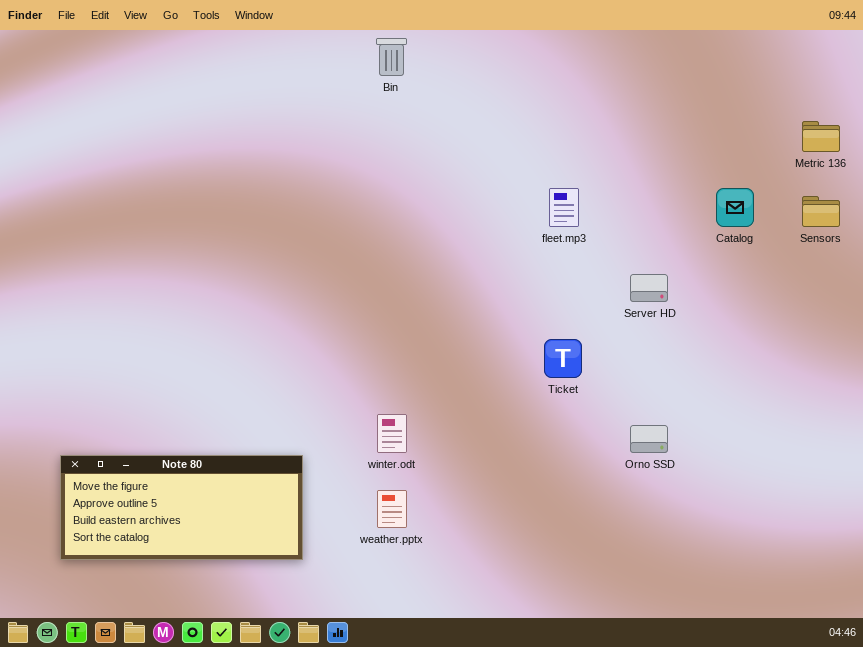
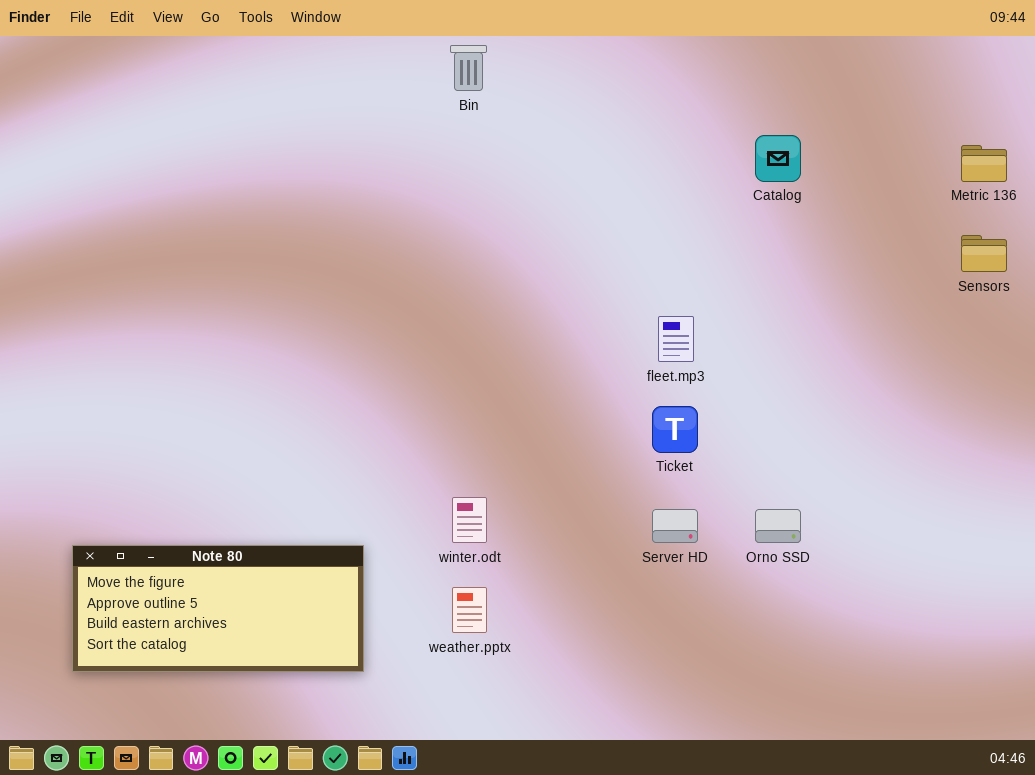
fleet.mp3: [549,188,579,227] -> [658,316,694,362], moved
Catalog: [716,188,754,227] -> [755,135,801,182], moved
Server HD: [630,274,668,302] -> [652,509,698,543], moved

